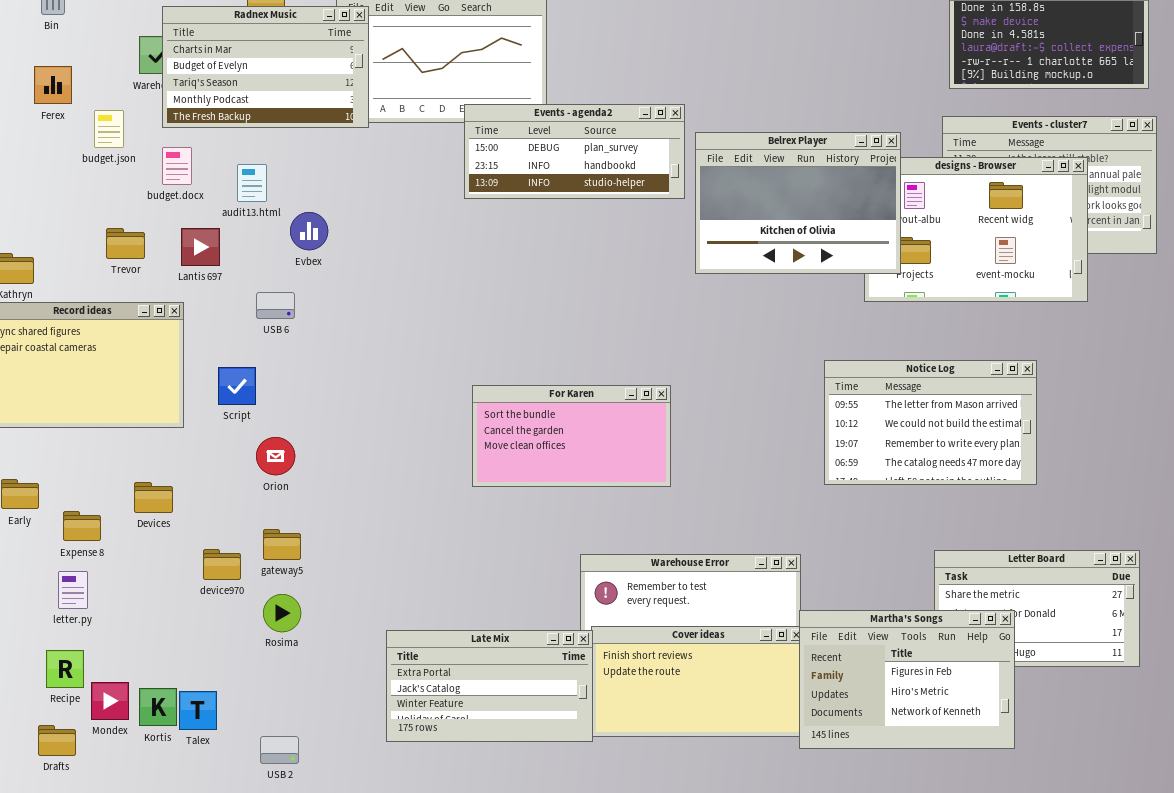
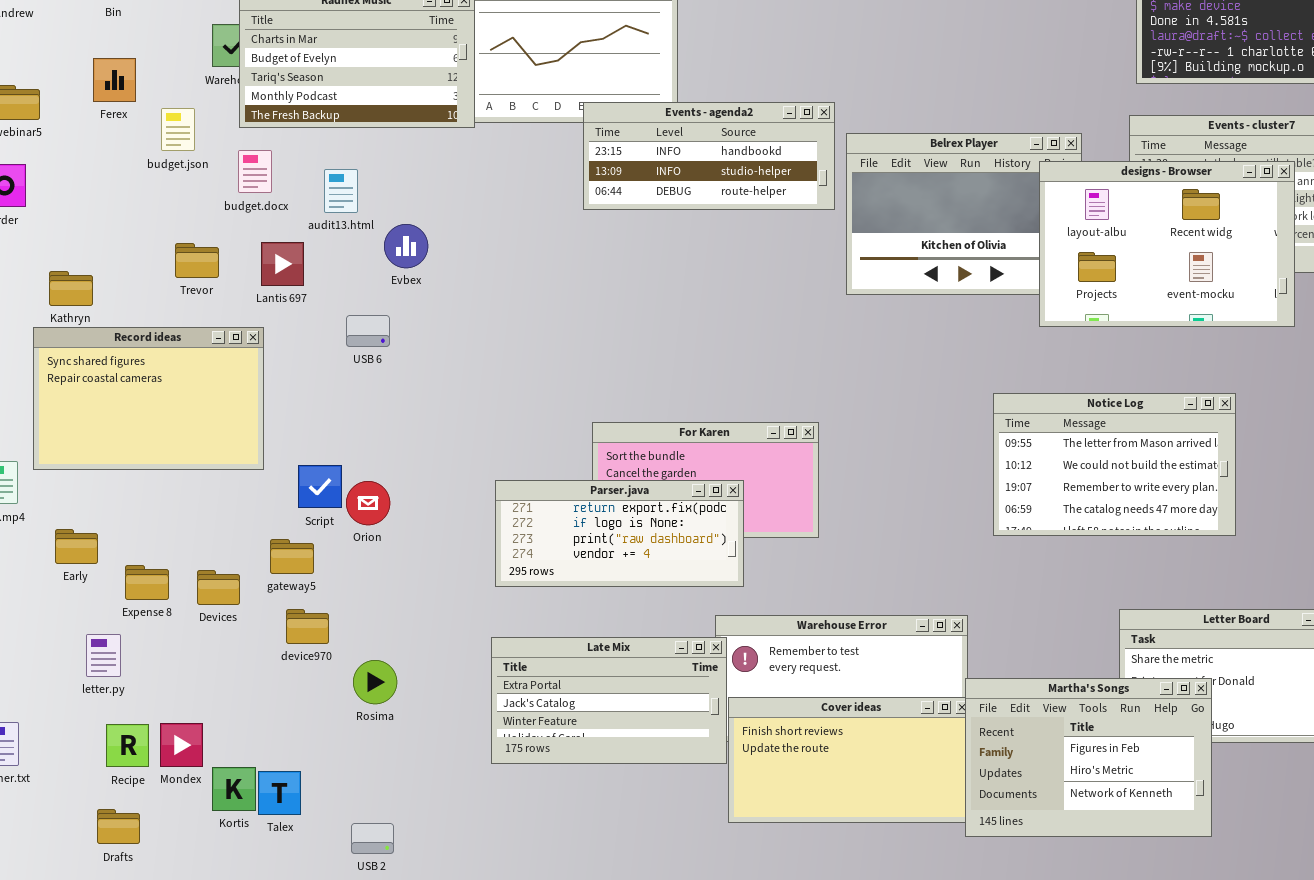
Events - agenda2: [464,104,685,199] -> [583,102,835,210], scrolled down 1 row
designs - Browser: [864,157,1088,302] -> [1039,161,1295,327], raised
Script: [218,367,256,405] -> [298,465,342,508], moved
Parser.java: none -> [495,480,744,587], opened
Devices: [134,482,173,513] -> [197,570,240,605], moved
gateway5: [263,529,301,560] -> [270,539,314,574], moved
letter.py: [58,571,88,609] -> [86,634,121,677], moved
Late Mix: [386,630,593,742] -> [491,637,727,764], moved
Mondex: [91,682,129,720] -> [160,723,203,767], moved

